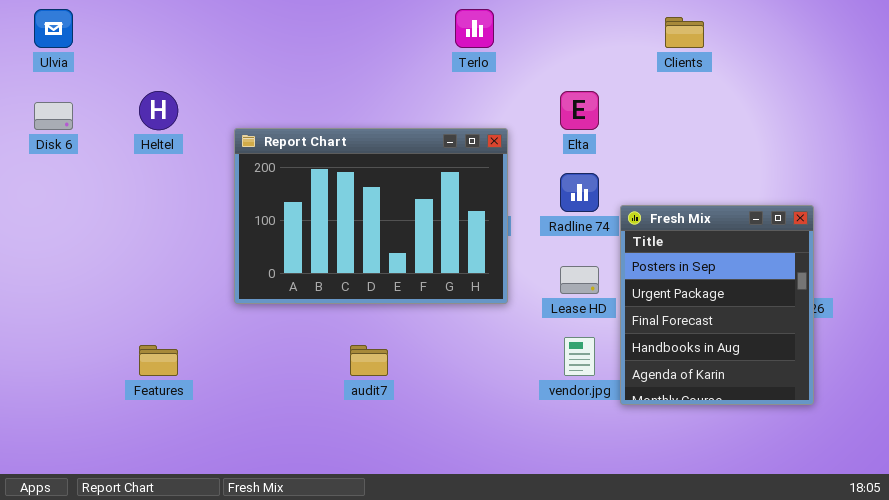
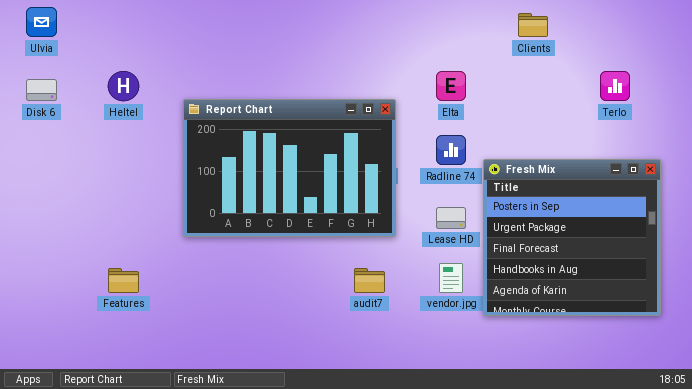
Terlo: [455,9,494,48] -> [600,71,630,101], moved
Fresh Mix: [620,205,814,405] -> [483,159,661,316], resized
audit7: [350,345,388,376] -> [354,268,385,293], moved

